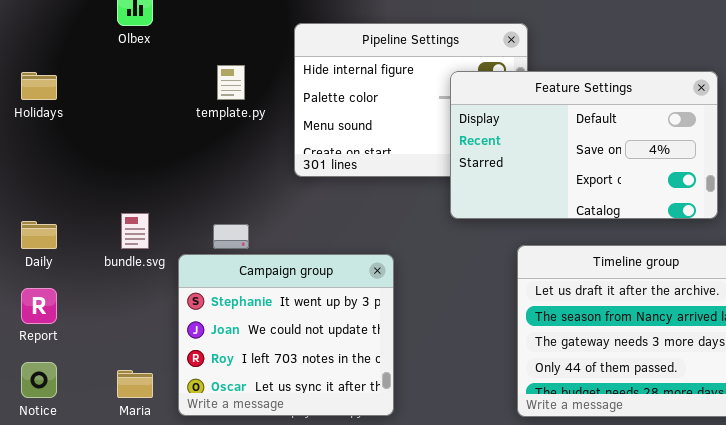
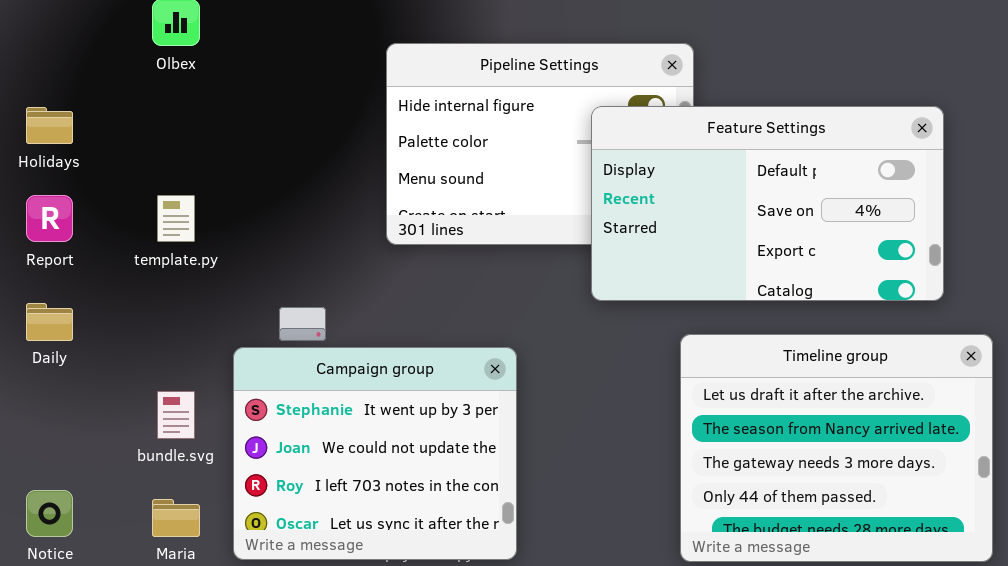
template.py: [217,65,245,100] -> [157,195,195,242], moved
bundle.svg: [121,213,149,249] -> [157,391,195,439], moved
Report: [21,288,57,324] -> [26,195,73,242], moved

